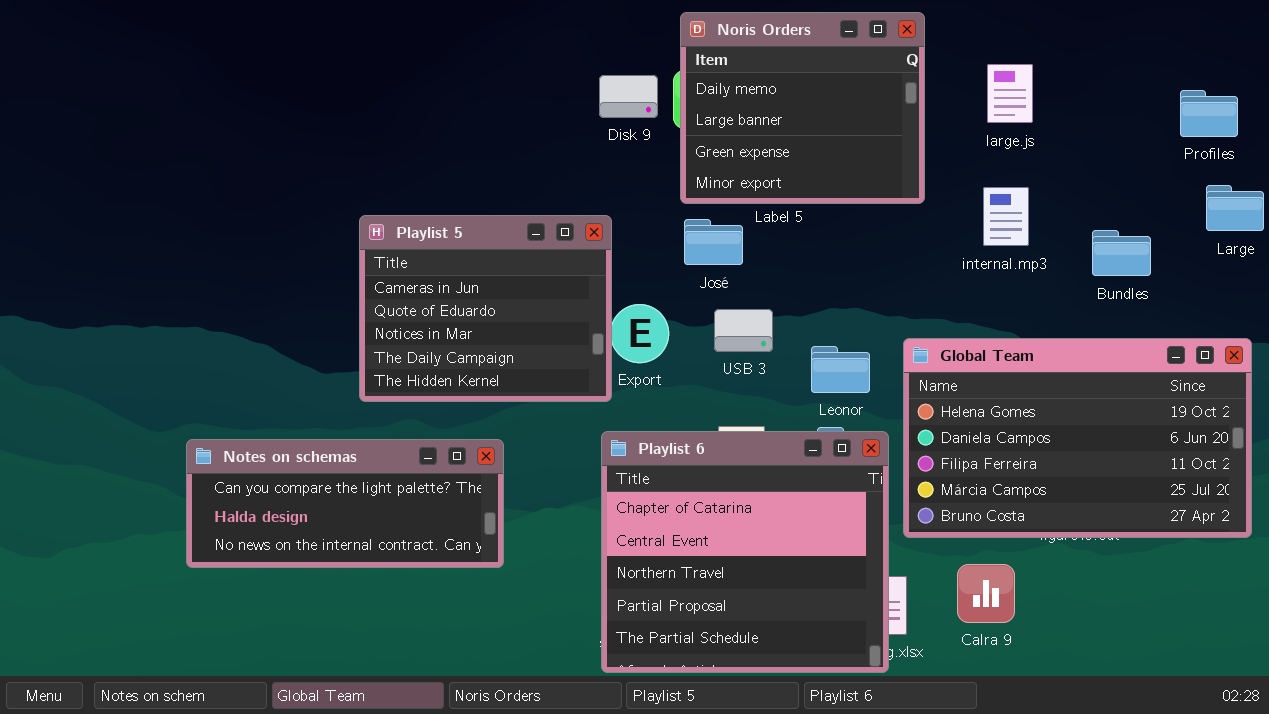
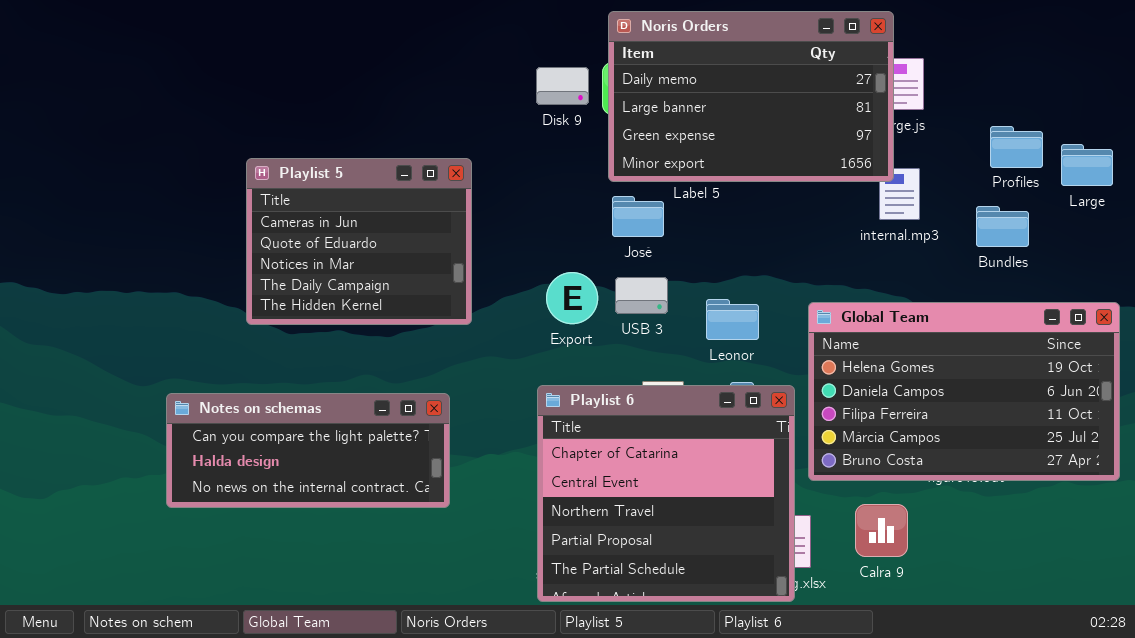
Noris Orders: [680,12,925,204] -> [608,11,894,182], resized
Profiles: [1180,90,1238,137] -> [990,126,1043,168], moved
Large: [1206,185,1264,231] -> [1061,144,1113,186], moved
Playlist 5: [359,215,612,402] -> [246,158,472,325], moved
USB 3: [714,309,773,352] -> [615,277,668,314], moved
Leonor: [811,346,870,393] -> [706,299,759,340], moved

